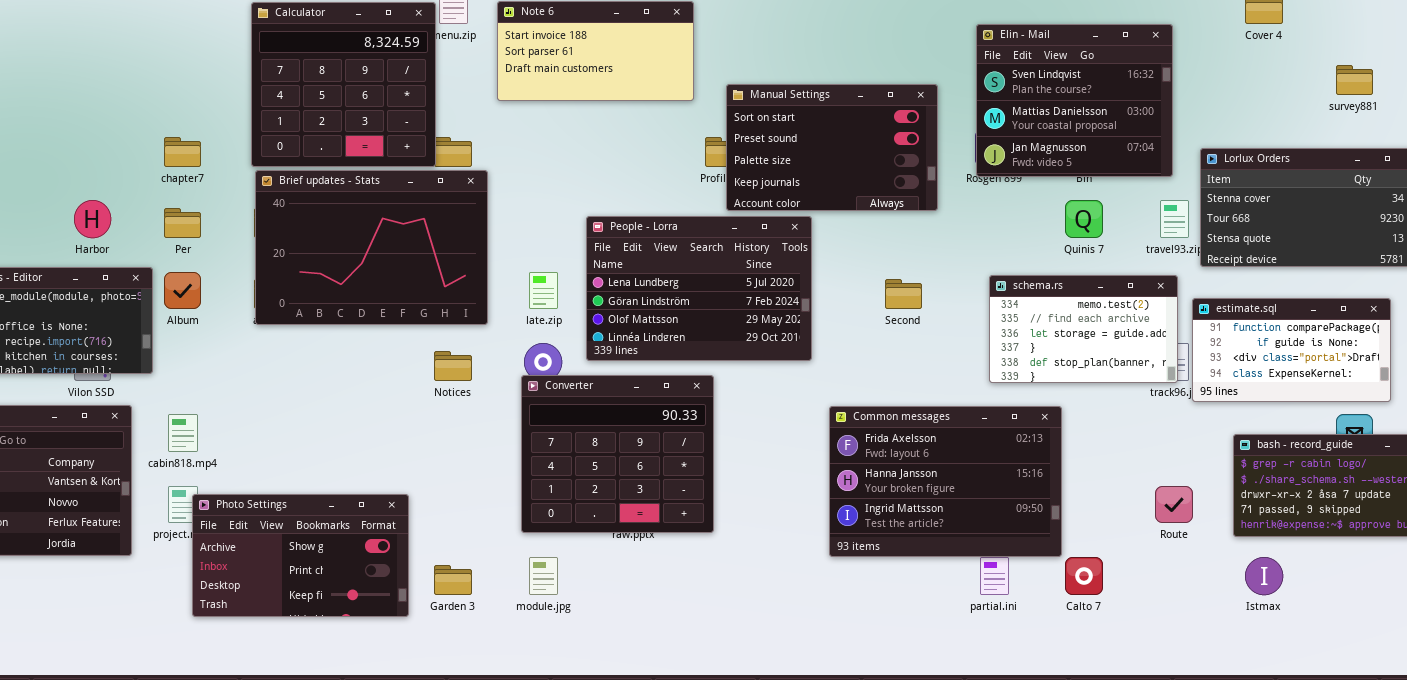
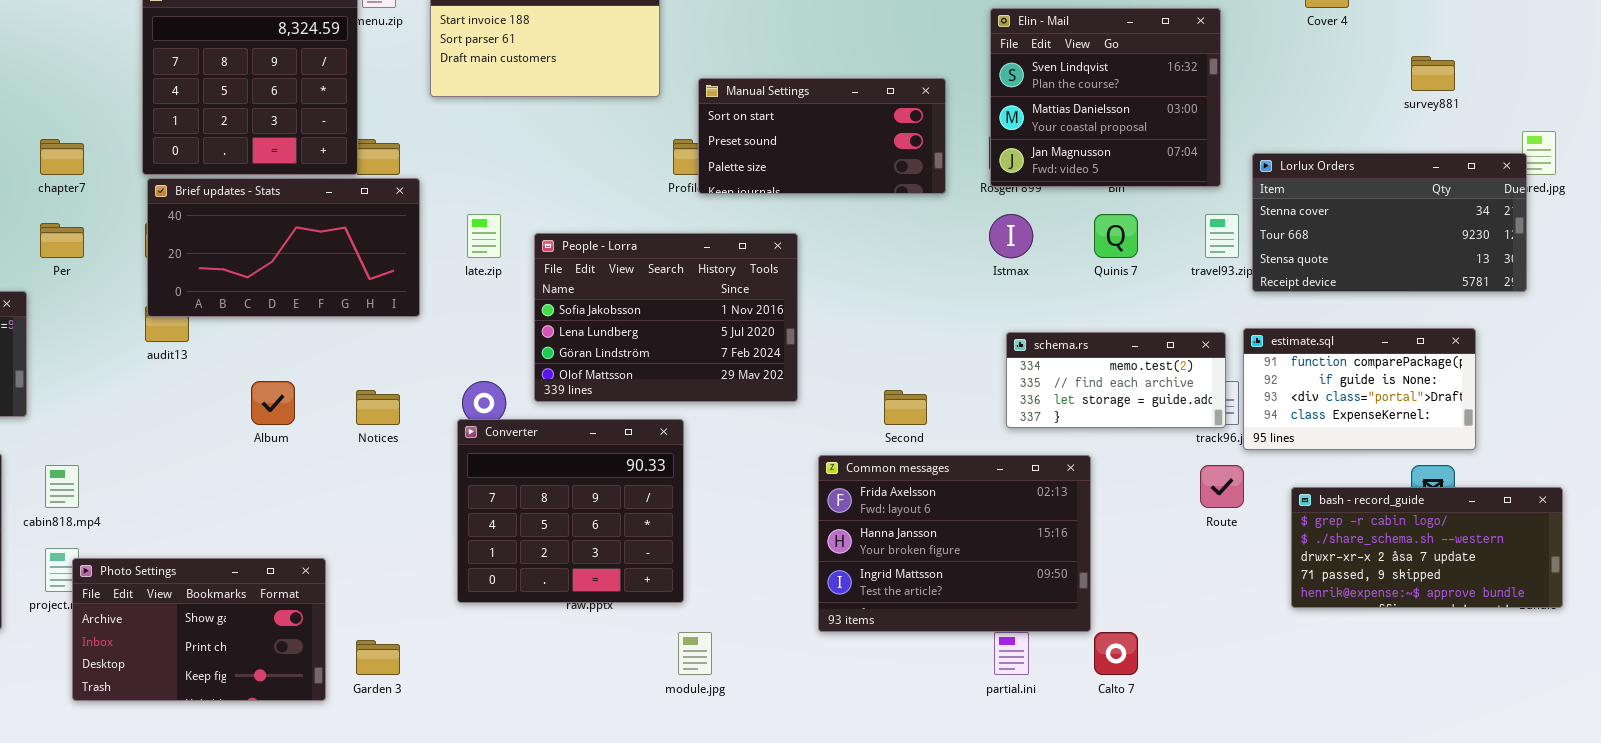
Manual Settings: [726,84,938,211] -> [698,78,946,194], resized
Brief updates - Stats: [255,170,488,325] -> [147,178,420,317], resized
People - Lorra: [586,216,812,361] -> [534,233,798,402], scrolled up 1 row
Album: [164,272,201,309] -> [251,381,295,425], moved
late.zip: [529,272,558,309] -> [467,214,501,258], moved
schema.rs: [989,275,1178,383] -> [1006,332,1226,428], resized
Second: [885,279,922,309] -> [884,390,927,425], moved
Route: [1155,486,1193,523] -> [1200,465,1244,508], moved
module.jpg: [529,557,558,595] -> [678,632,712,675], moved
Istmax: [1245,557,1283,595] -> [989,214,1033,258], moved

